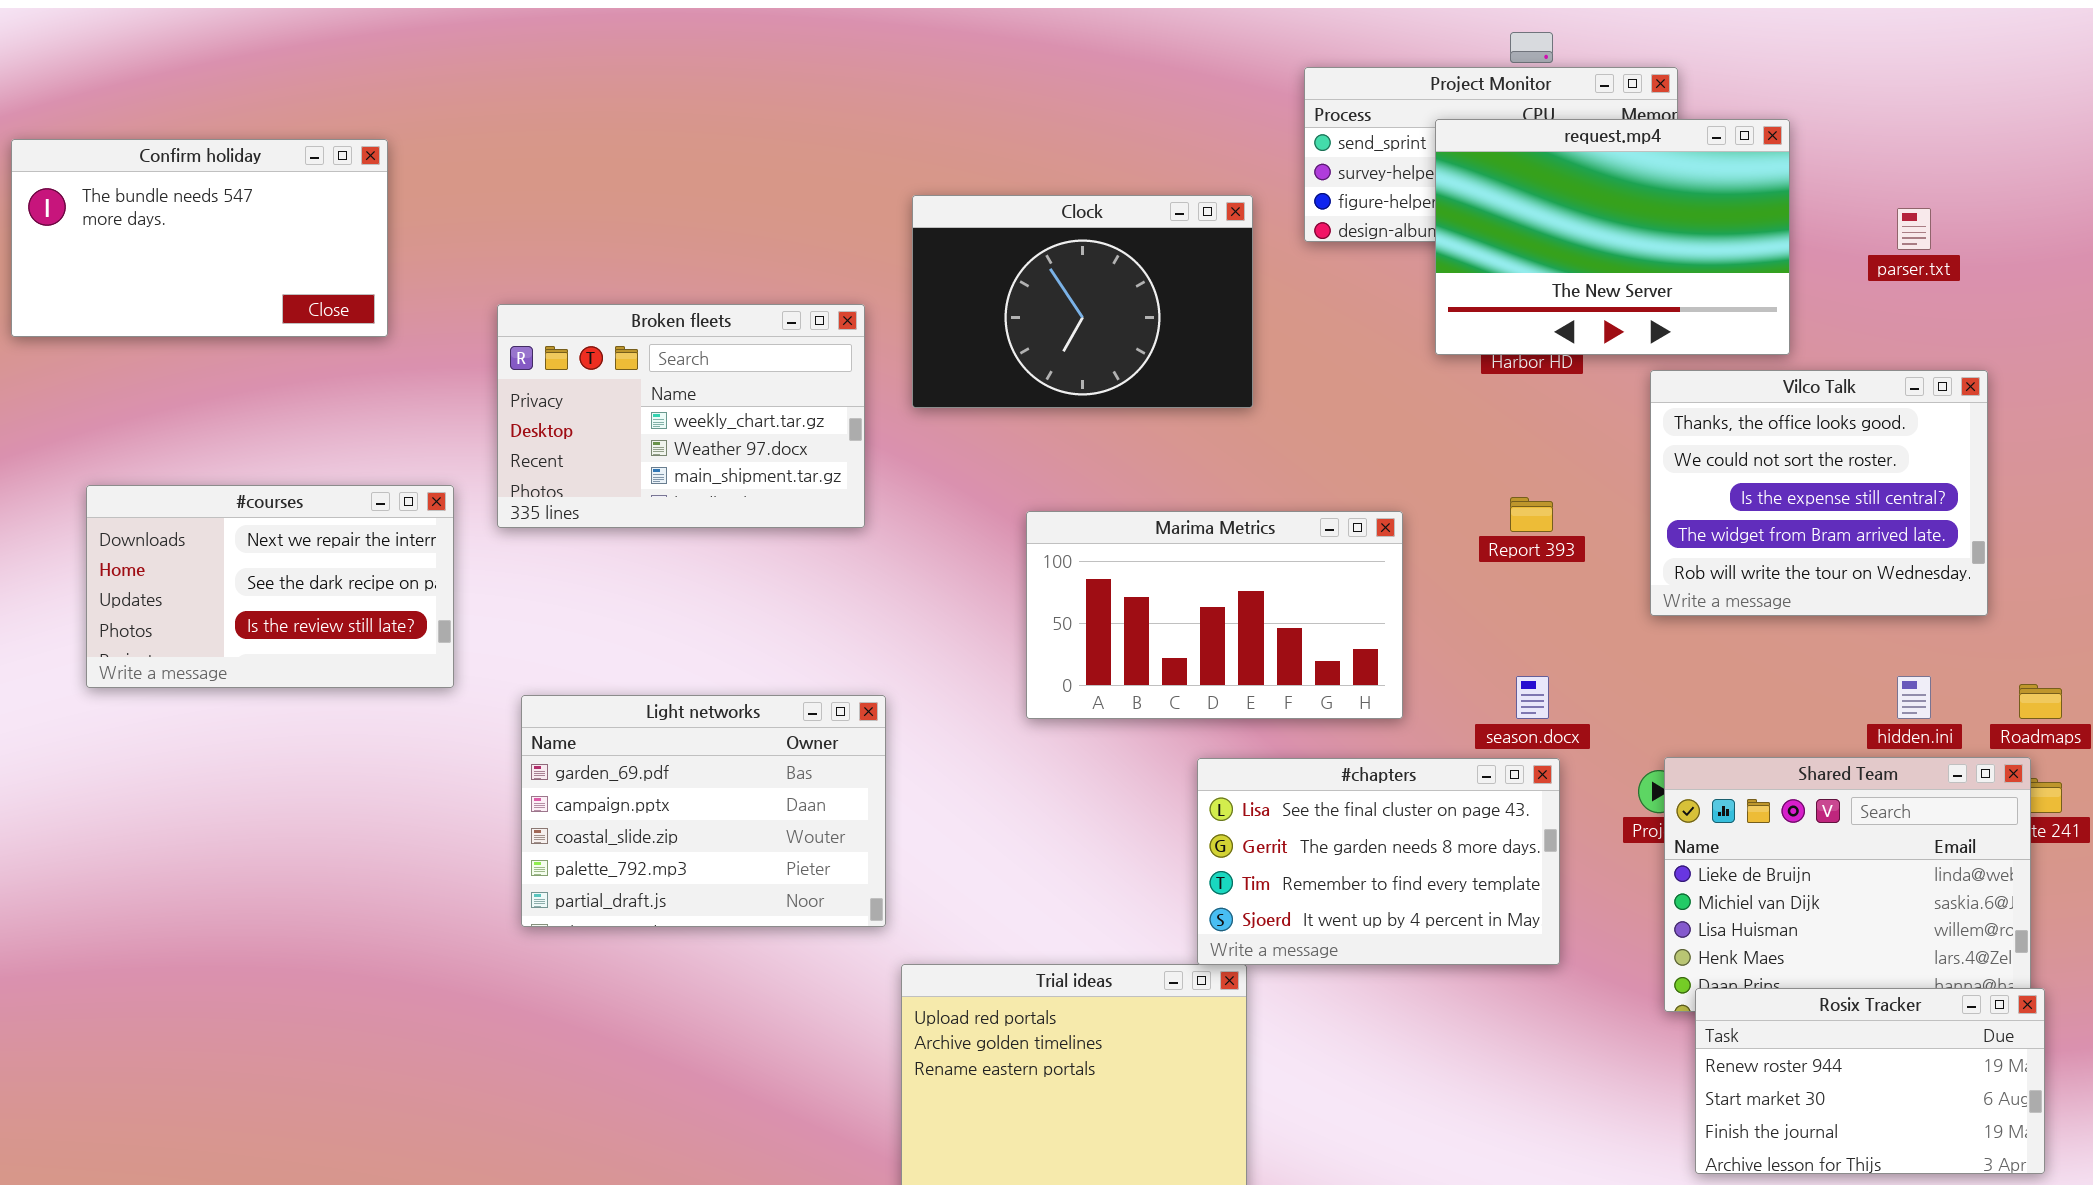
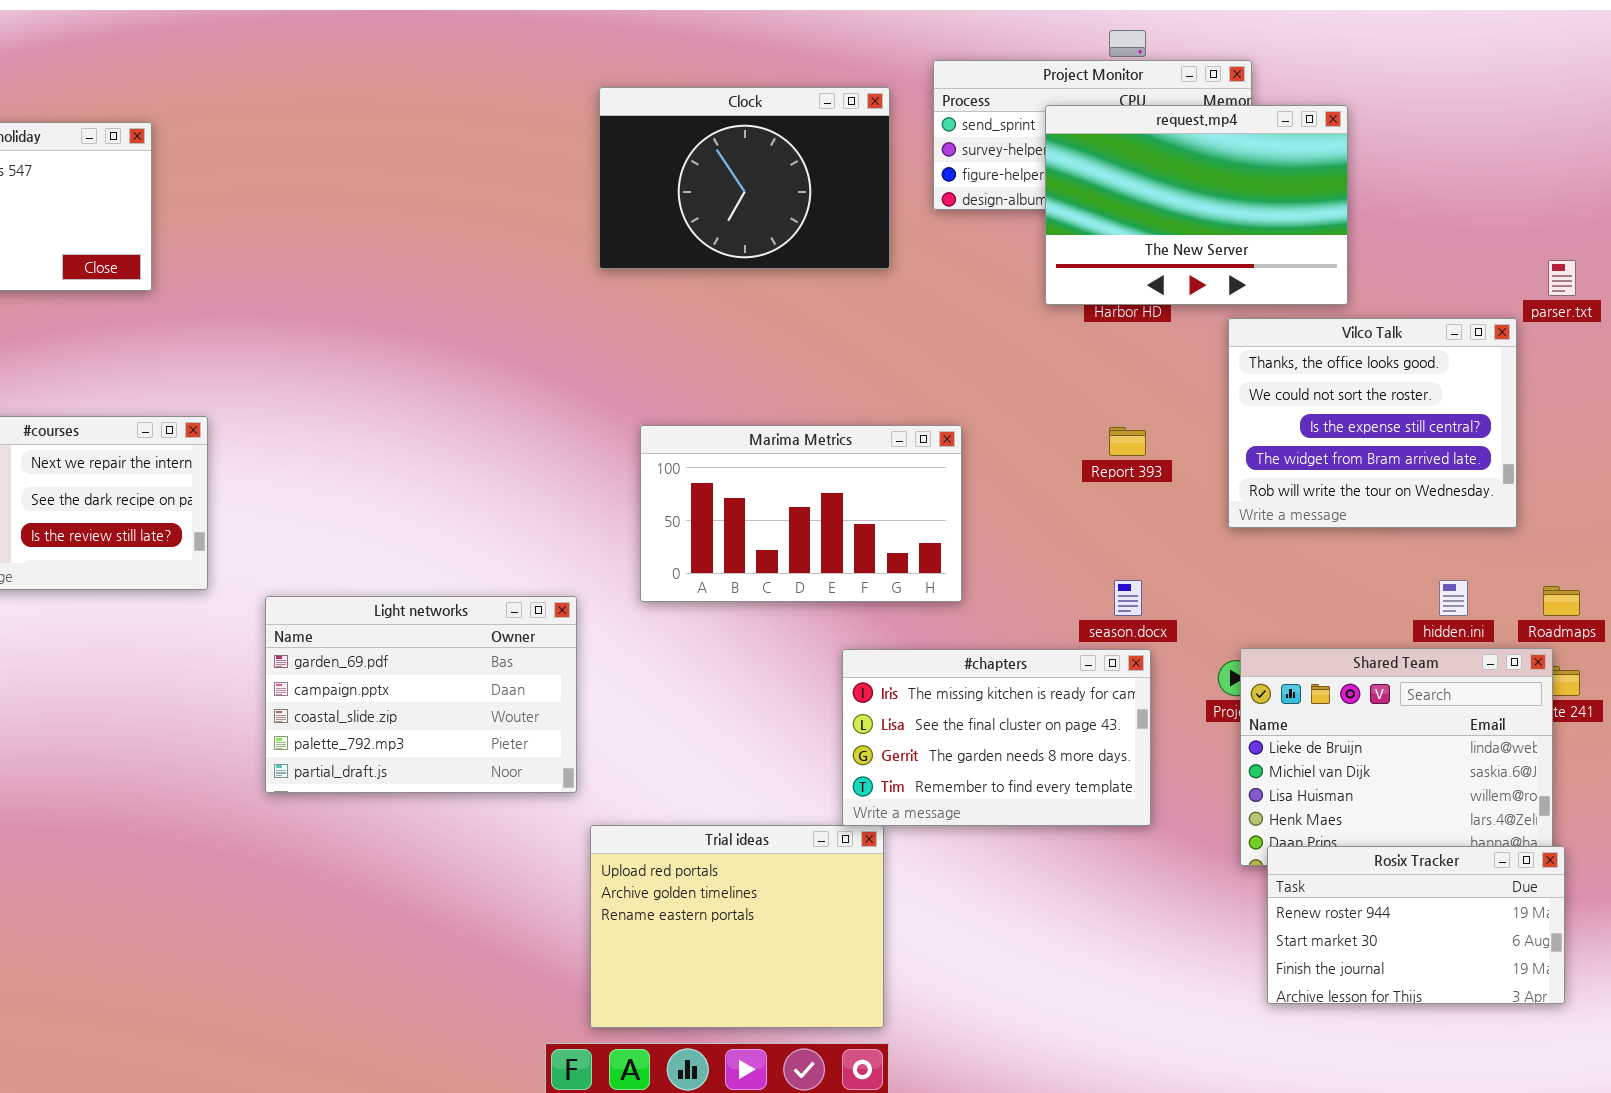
Clock: [912,195,1253,408] -> [599,87,890,269], moved
parser.txt: [1897,208,1931,250] -> [1548,260,1576,296], moved
Broken fleets: [497,304,865,528] -> none, closed
Marima Metrics: [1026,511,1403,719] -> [640,425,962,602], moved
#chapters: [1197,758,1560,965] -> [842,649,1151,826], scrolled up 1 row

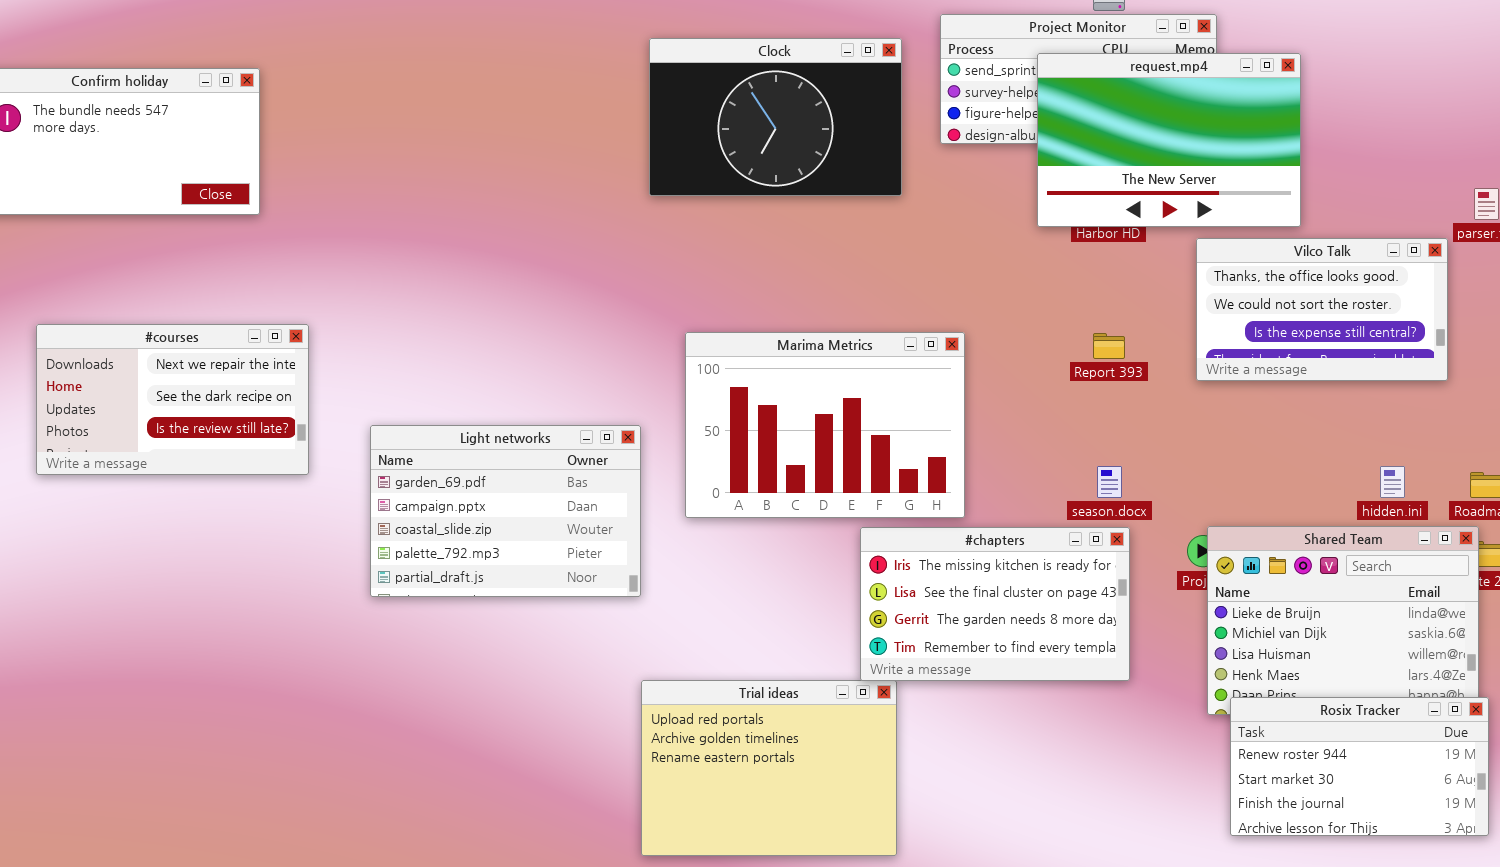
Vilco Talk: [1228,318,1517,528] -> [1196,238,1448,381], resized
Marima Metrics: [640,425,962,602] -> [685,332,965,518], resized
Light networks: [265,596,577,793] -> [370,425,641,597], moved

